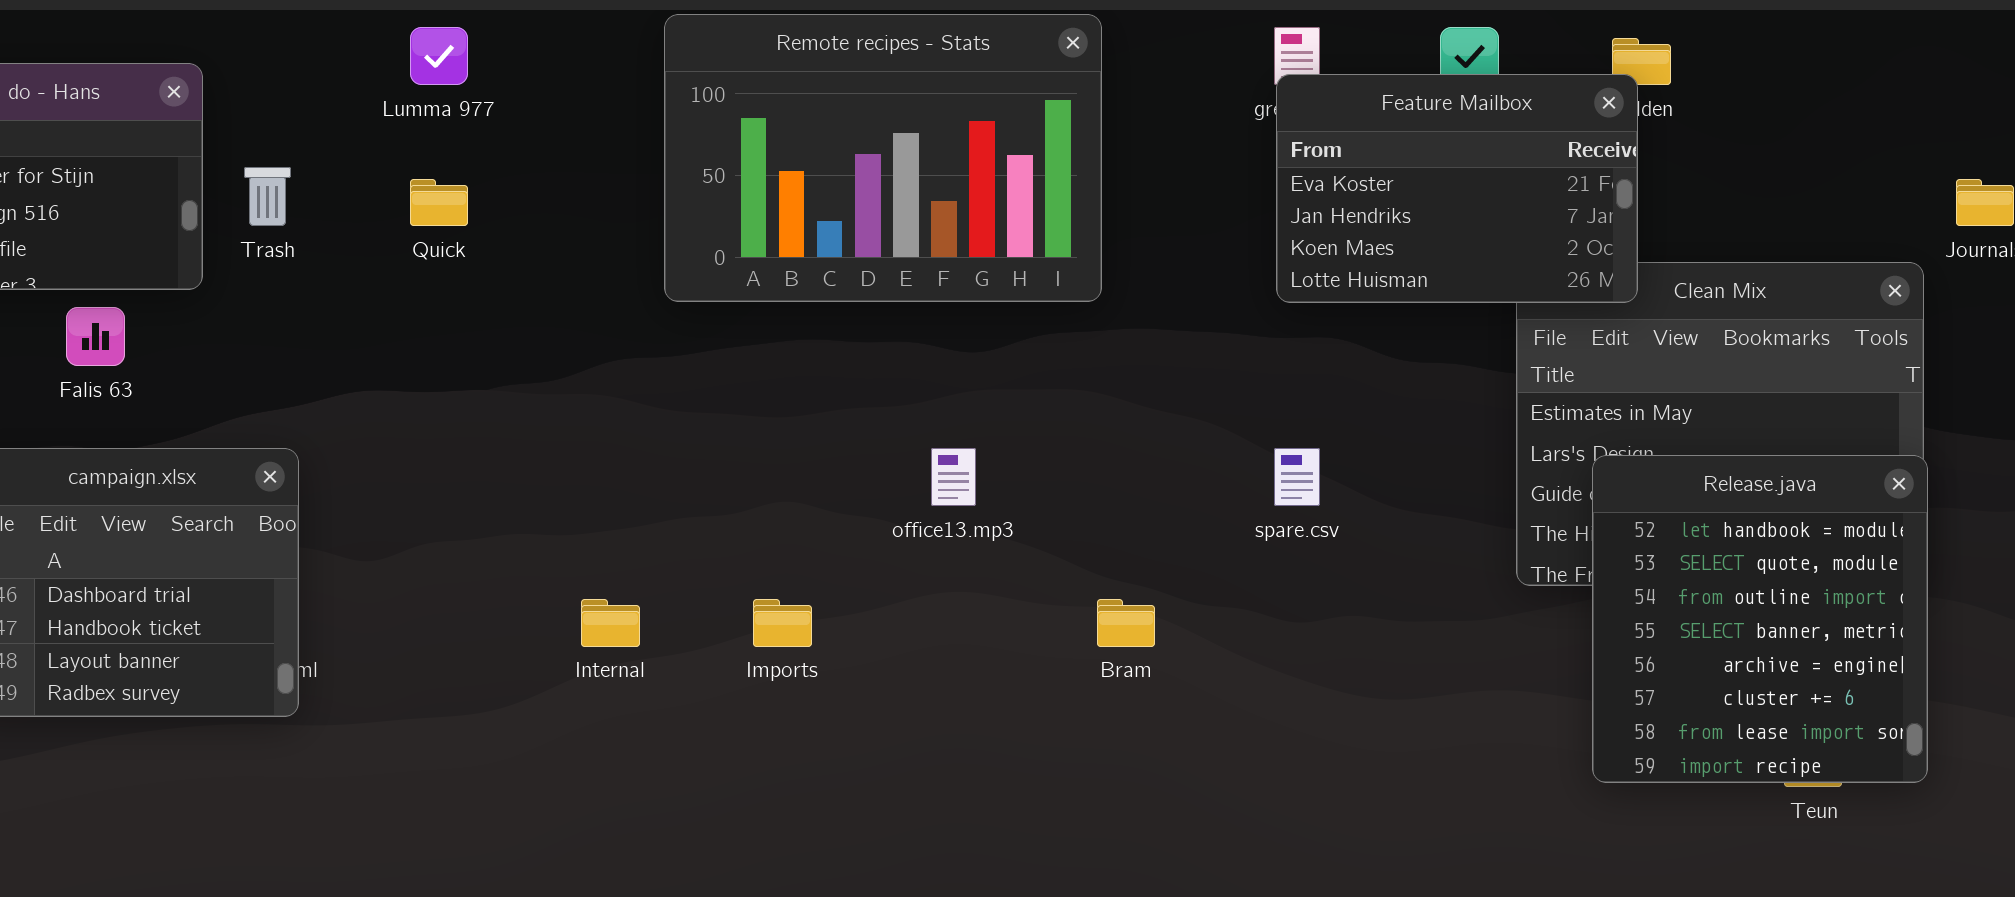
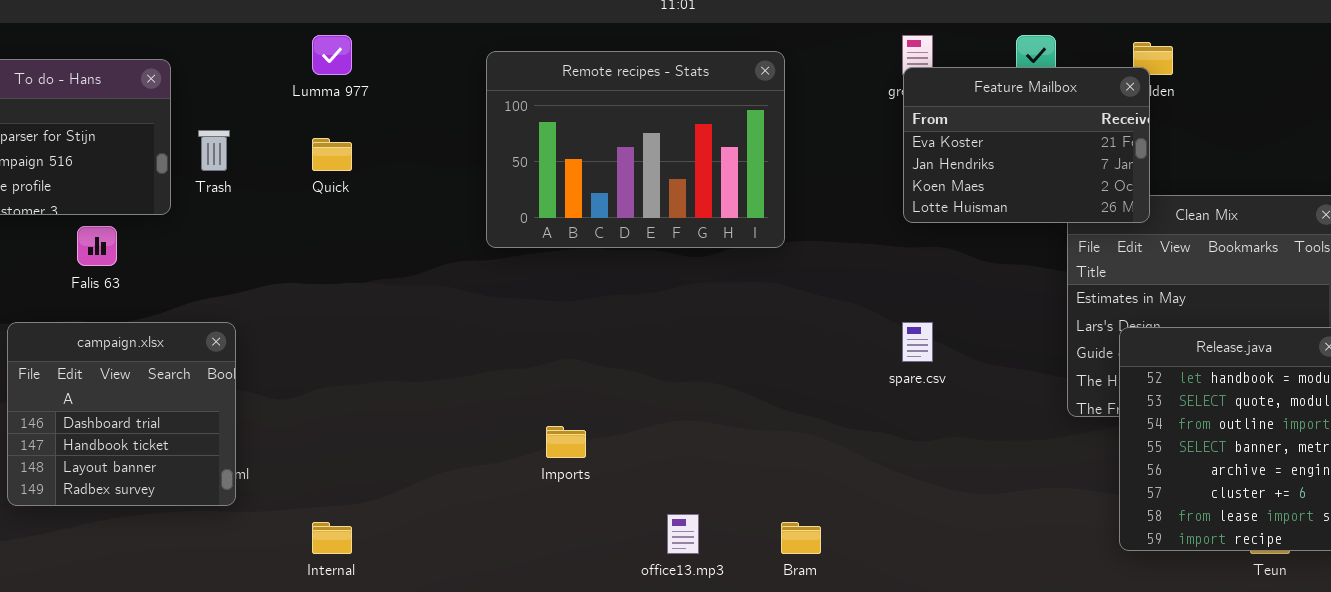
Remote recipes - Stats: [664,14,1102,302] -> [486,51,785,248], moved
office13.mp3: [931,448,976,506] -> [667,514,699,554], moved
Internal: [581,599,640,647] -> [312,522,352,554], moved
Bram: [1097,599,1155,647] -> [781,522,821,554], moved

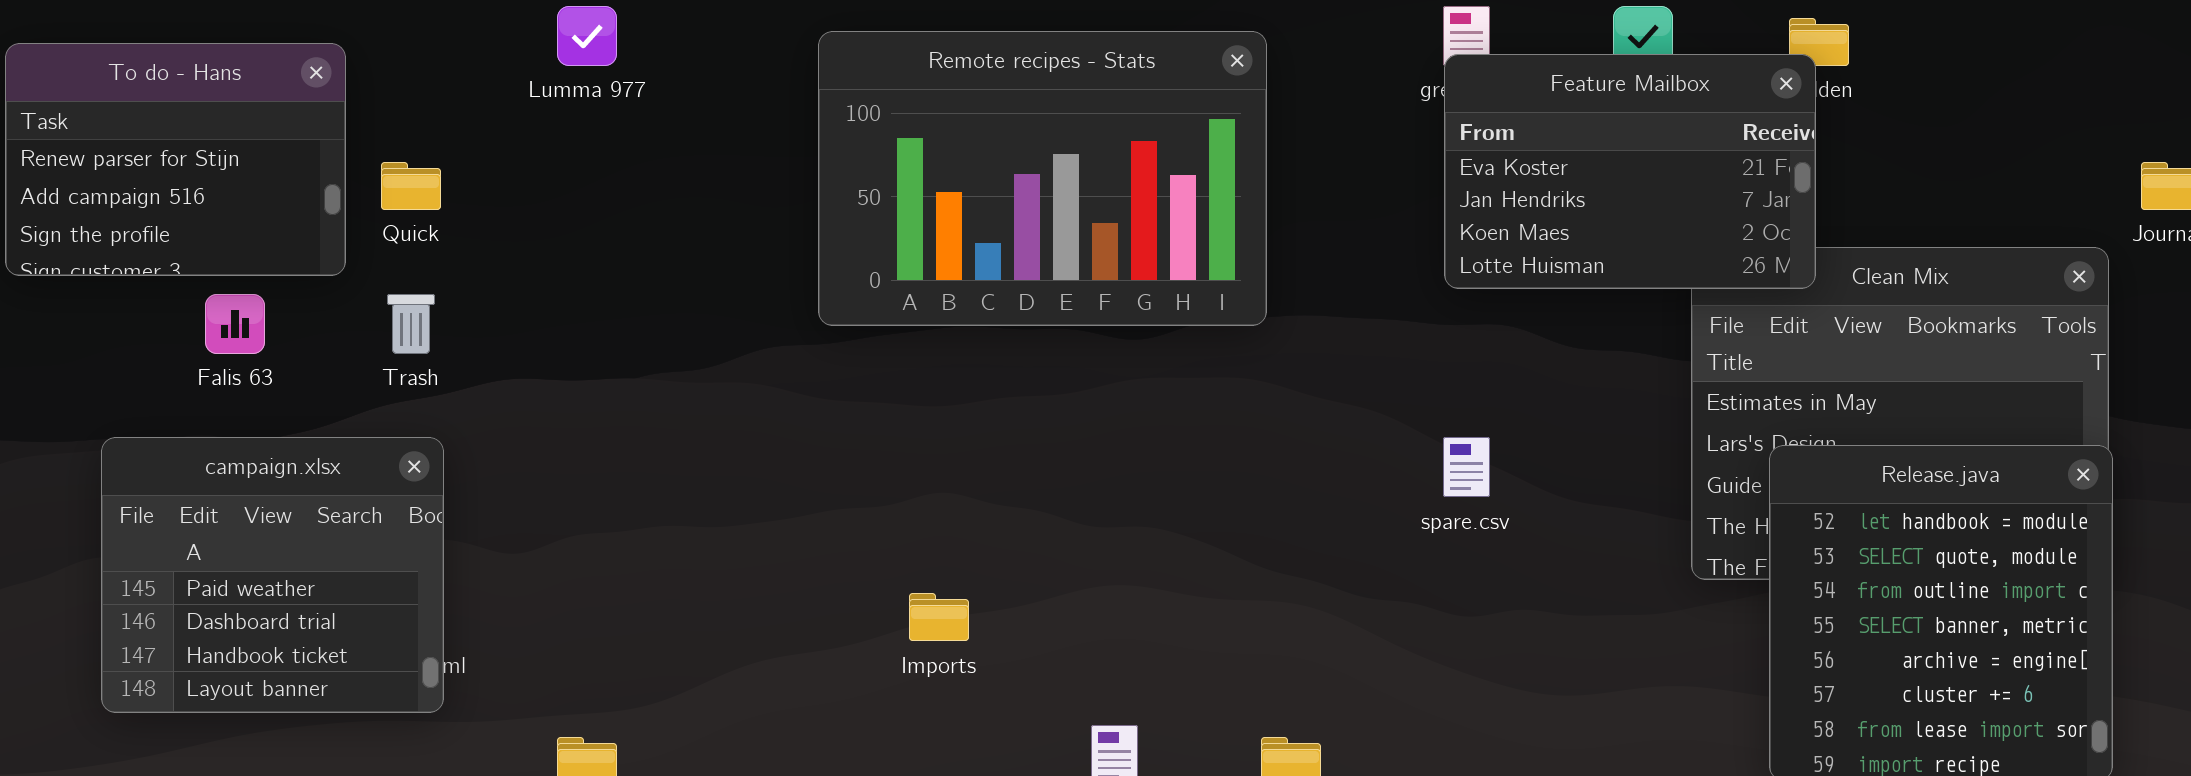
Trash: [198,130,230,171] -> [387,294,435,354], moved
Quick: [312,138,352,171] -> [381,162,441,210], moved
campaign.xlsx: [7,322,236,506] -> [101,437,444,713], scrolled up 1 row

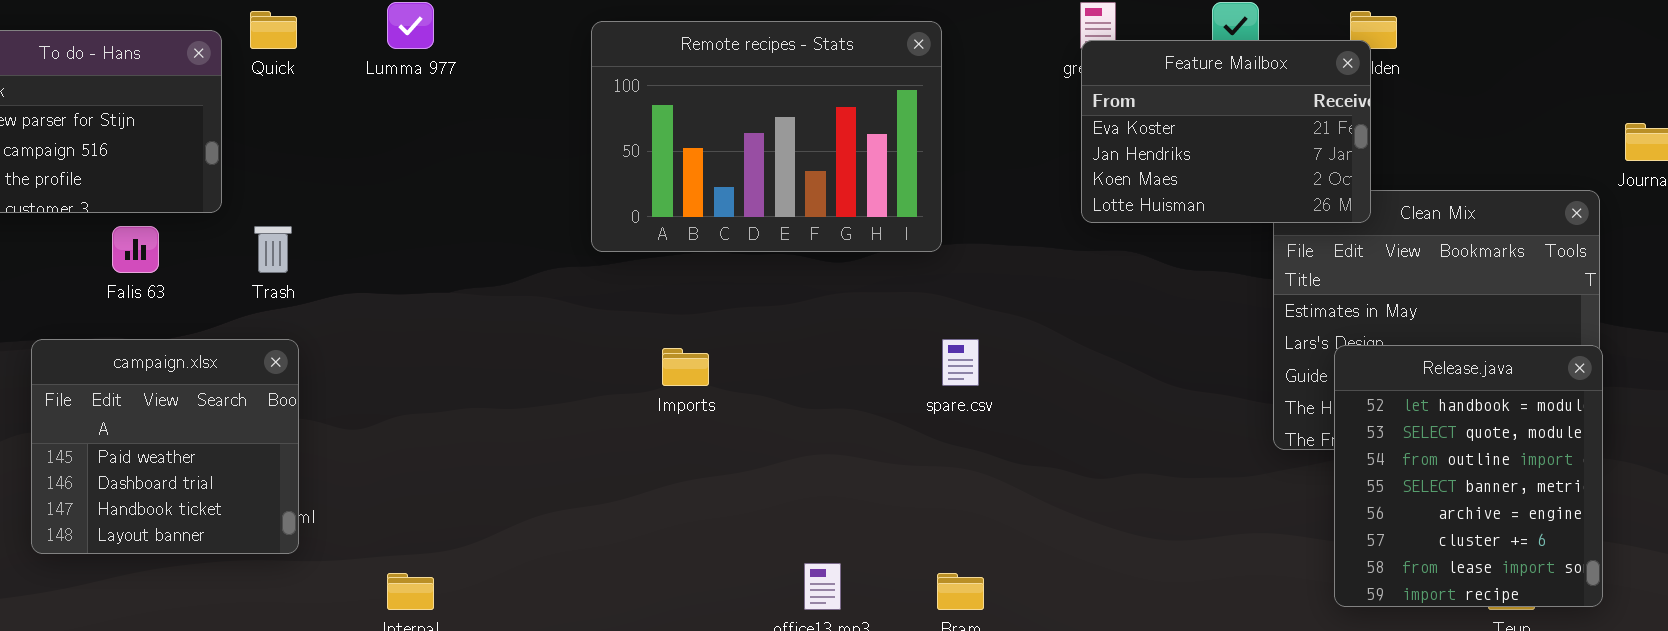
Quick: [381,162,441,210] -> [250,11,297,49], moved
spare.csv: [1443,437,1490,497] -> [942,339,979,386], moved
Imports: [909,593,969,641] -> [662,348,709,386], moved

